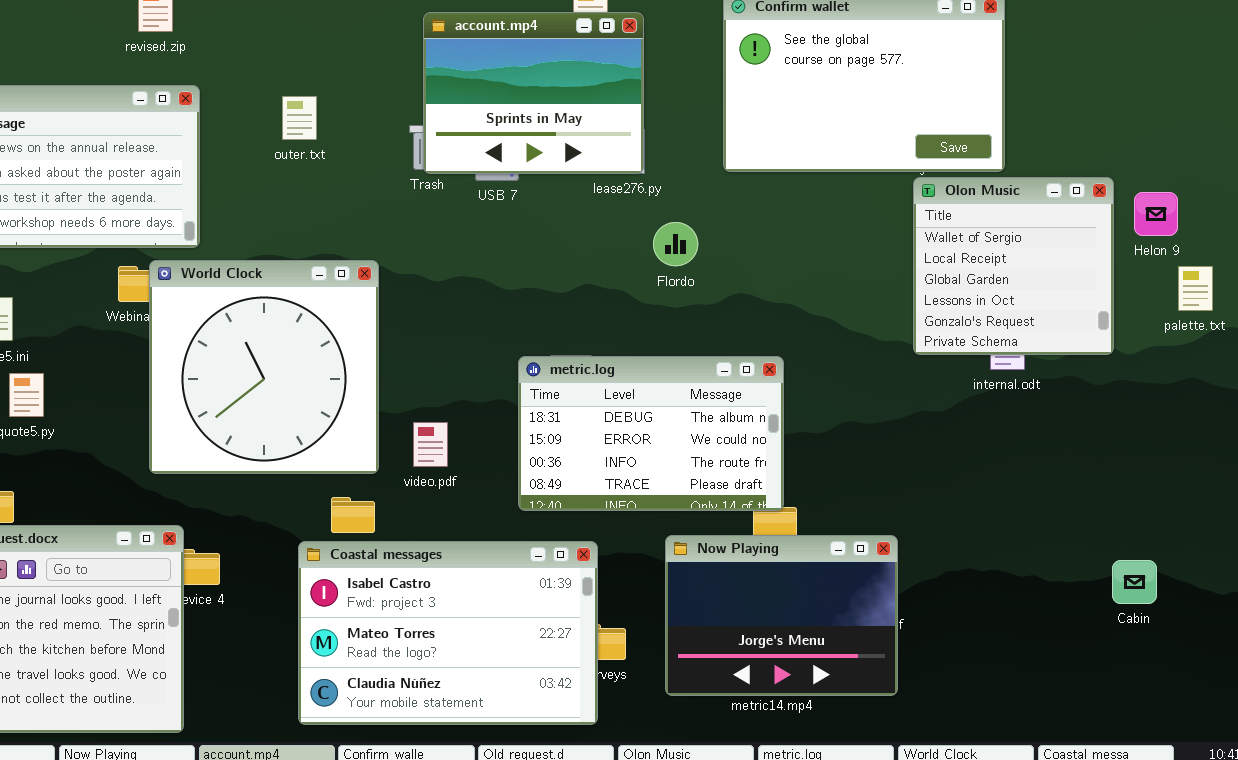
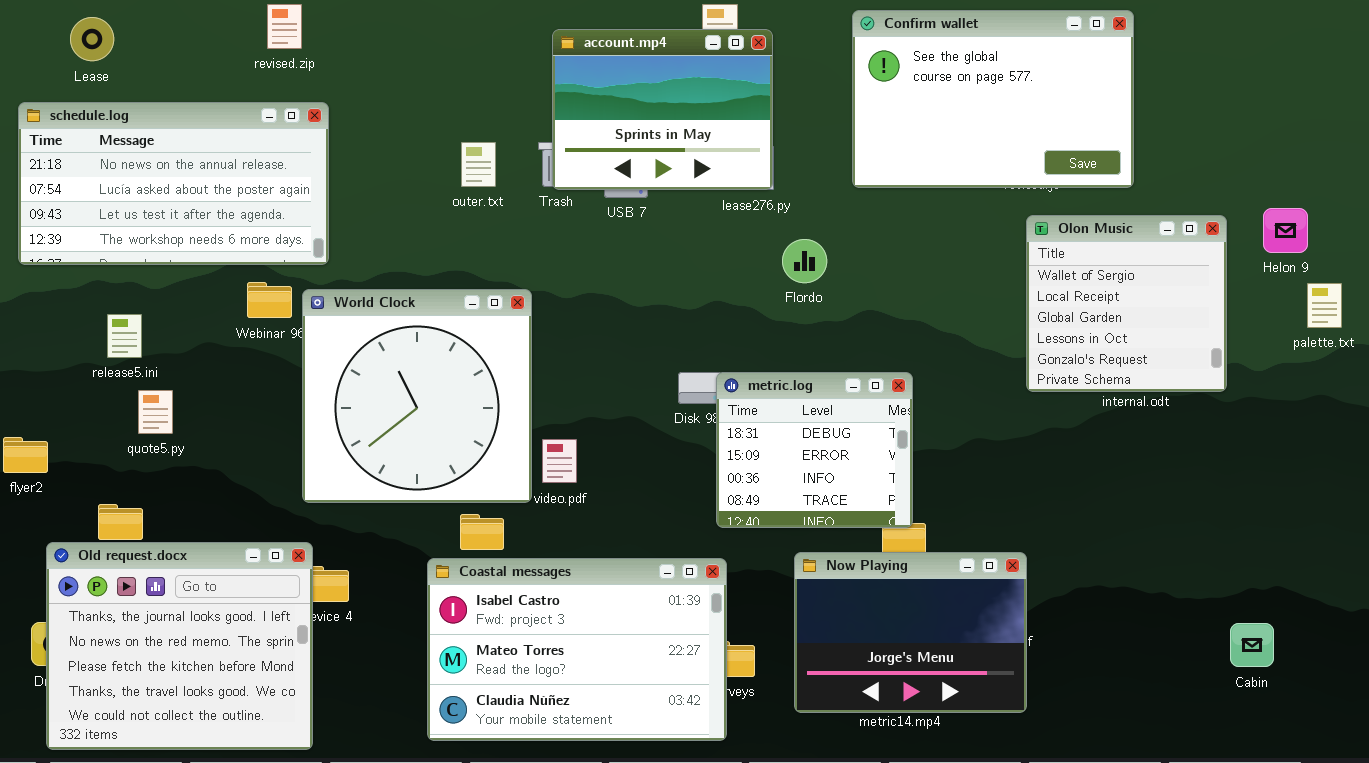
outer.txt: [282,96,317,140] -> [461,142,496,187], moved
Olon Music: [913,177,1114,355] -> [1026,215,1227,392], moved
World Clock: [149,260,379,474] -> [302,289,532,503], moved
metric.log: [518,356,784,511] -> [716,372,913,528], resized
Cabin: [1112,560,1157,604] -> [1230,623,1274,667], moved

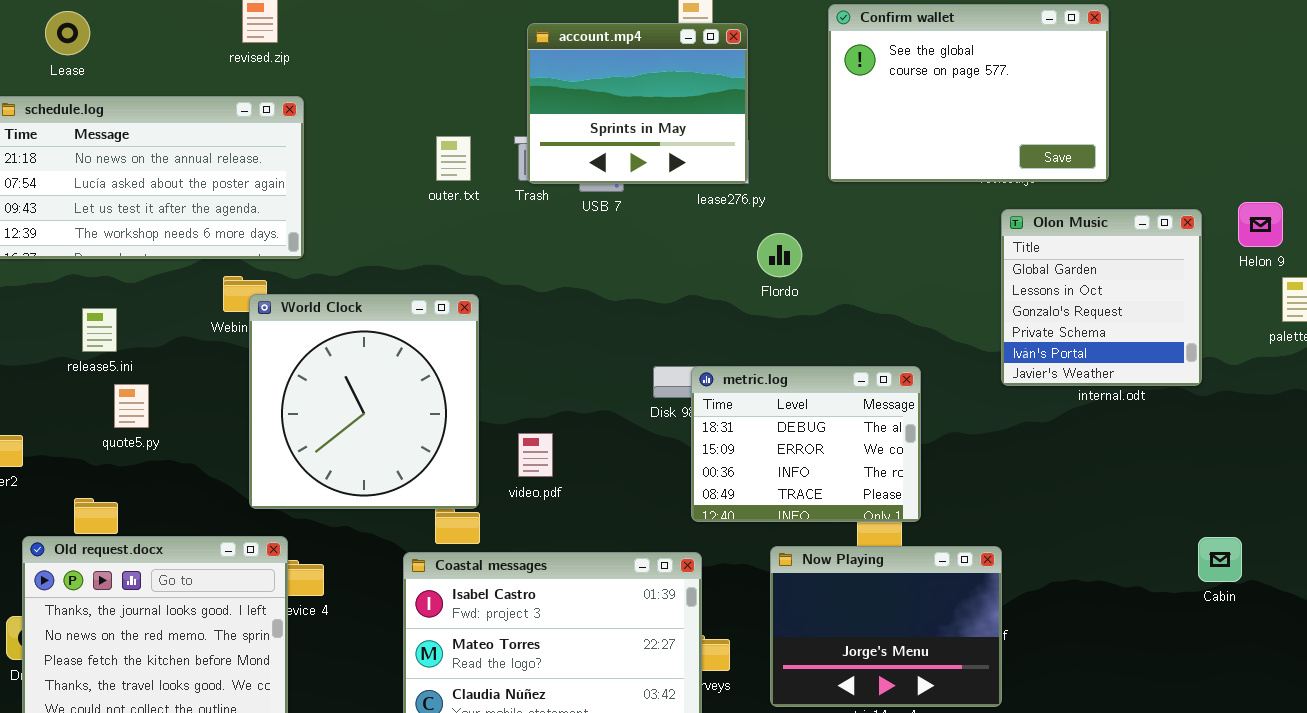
Olon Music: [1026,215,1227,392] -> [1001,209,1202,386], scrolled down 2 rows
World Clock: [302,289,532,503] -> [249,294,479,509], moved
metric.log: [716,372,913,528] -> [691,366,921,522], resized
Cabin: [1230,623,1274,667] -> [1198,537,1242,582], moved

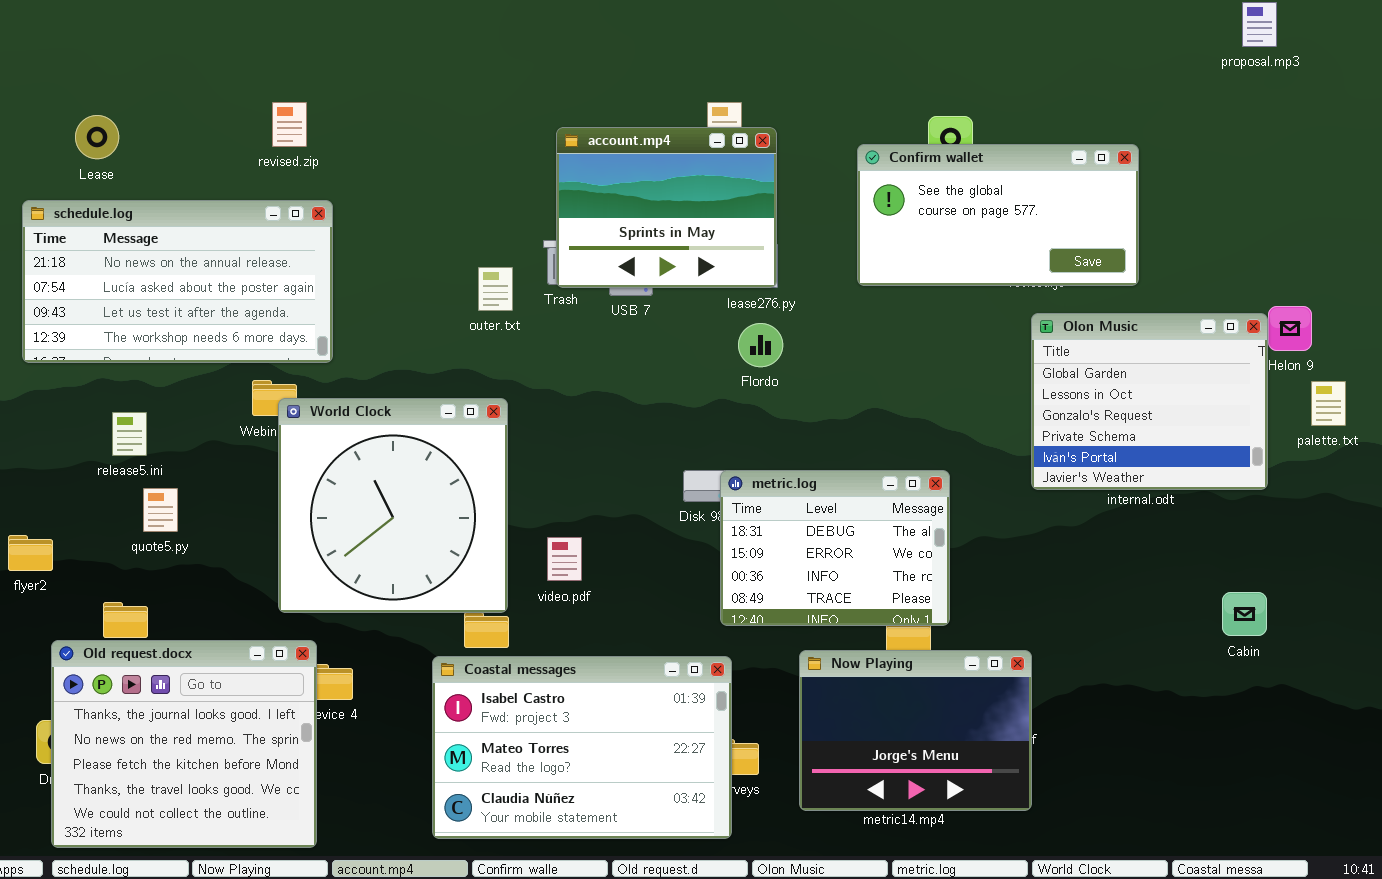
Confirm wallet: [828,4,1109,182] -> [857,144,1139,286], resized
outer.txt: [436,136,471,181] -> [478,267,513,311], moved
Olon Music: [1001,209,1202,386] -> [1031,313,1268,490], resized
Flordo: [757,233,802,277] -> [738,323,783,367], moved
Cabin: [1198,537,1242,582] -> [1222,592,1267,636], moved

